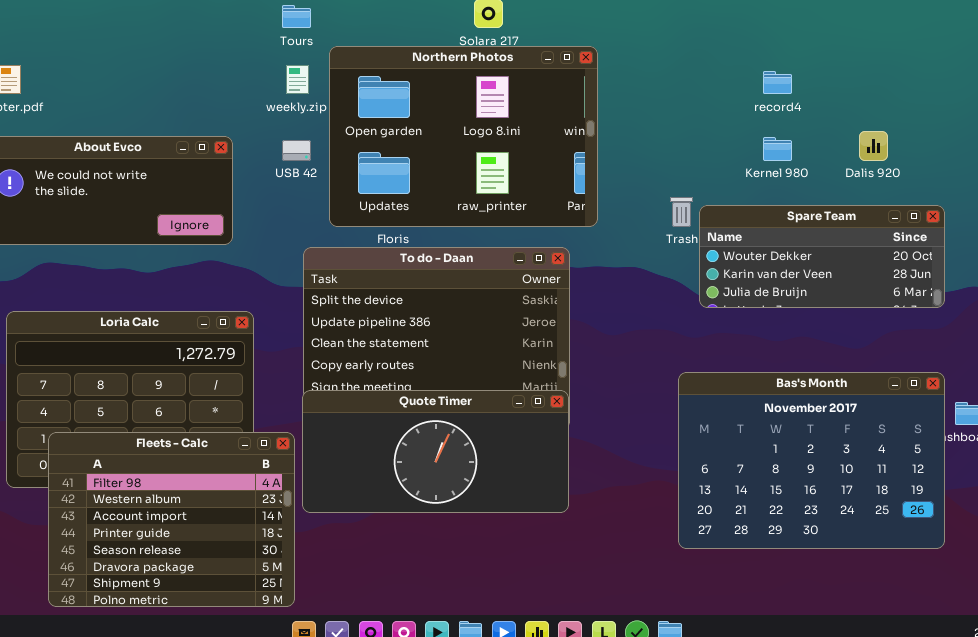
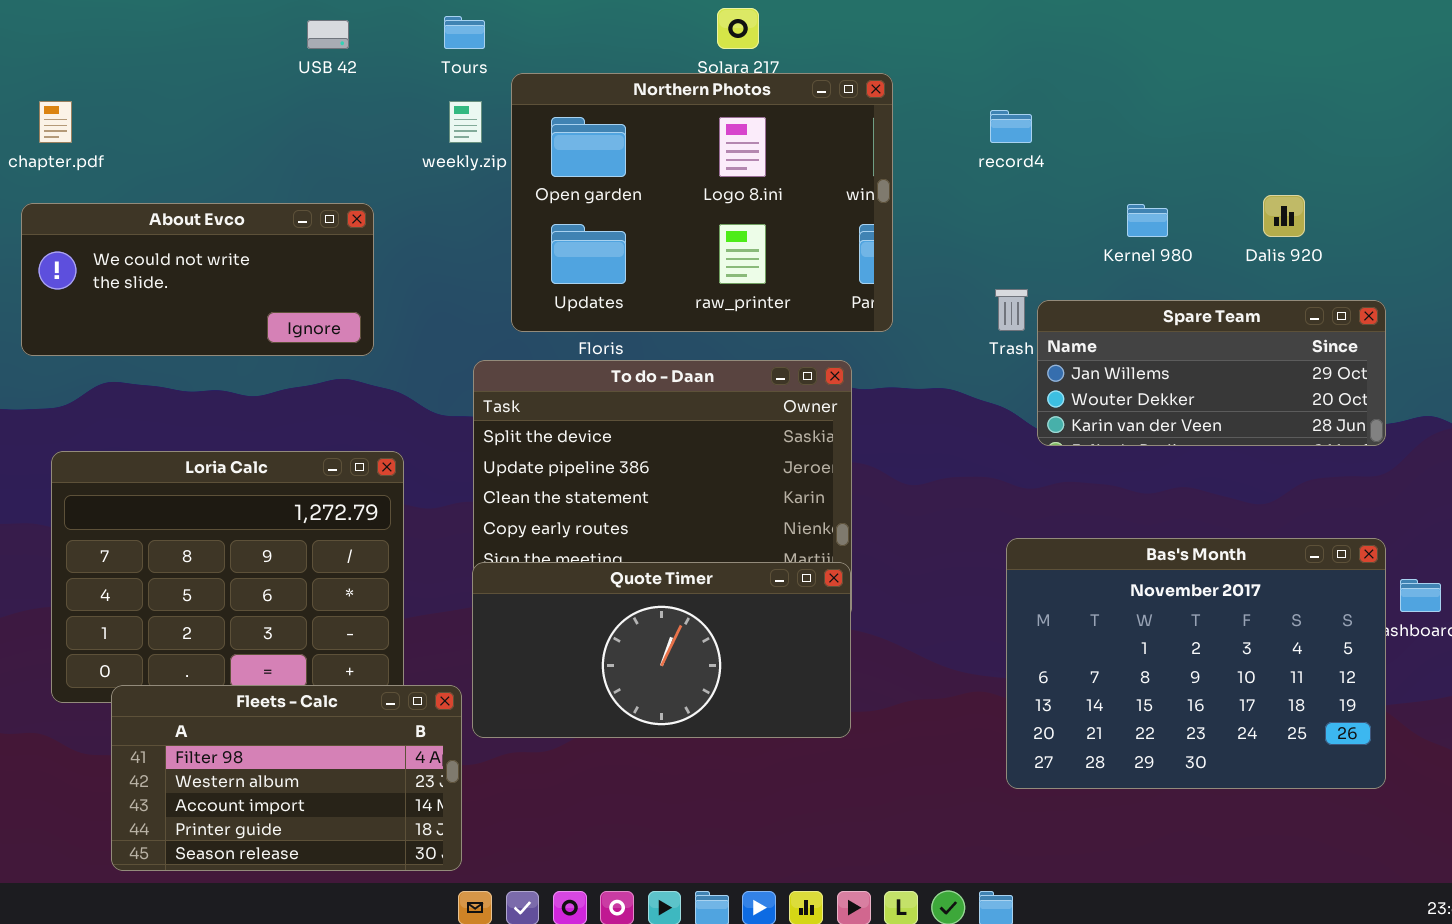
record4: [763,71,792,94] -> [990,110,1032,143], moved
USB 42: [282,140,311,161] -> [307,20,349,49], moved
Spare Team: [699,205,945,308] -> [1037,300,1386,446], scrolled up 1 row
Fleets - Calc: [48,432,295,607] -> [111,685,462,871], resized

